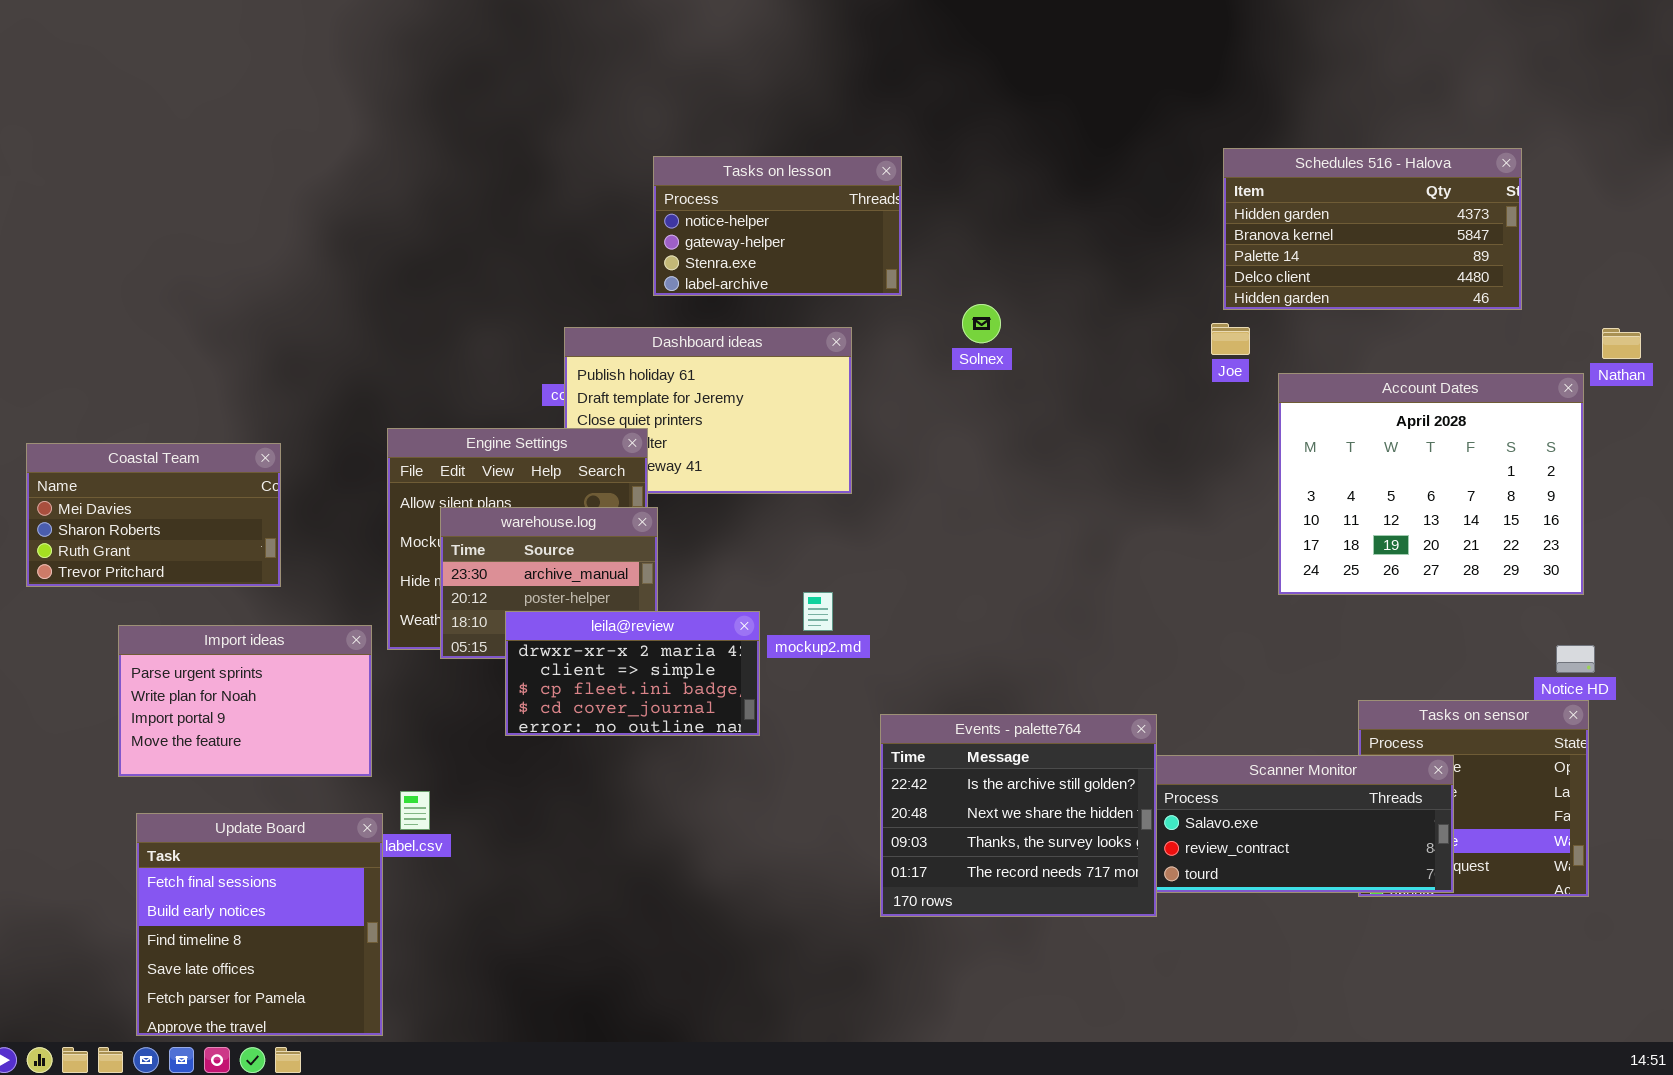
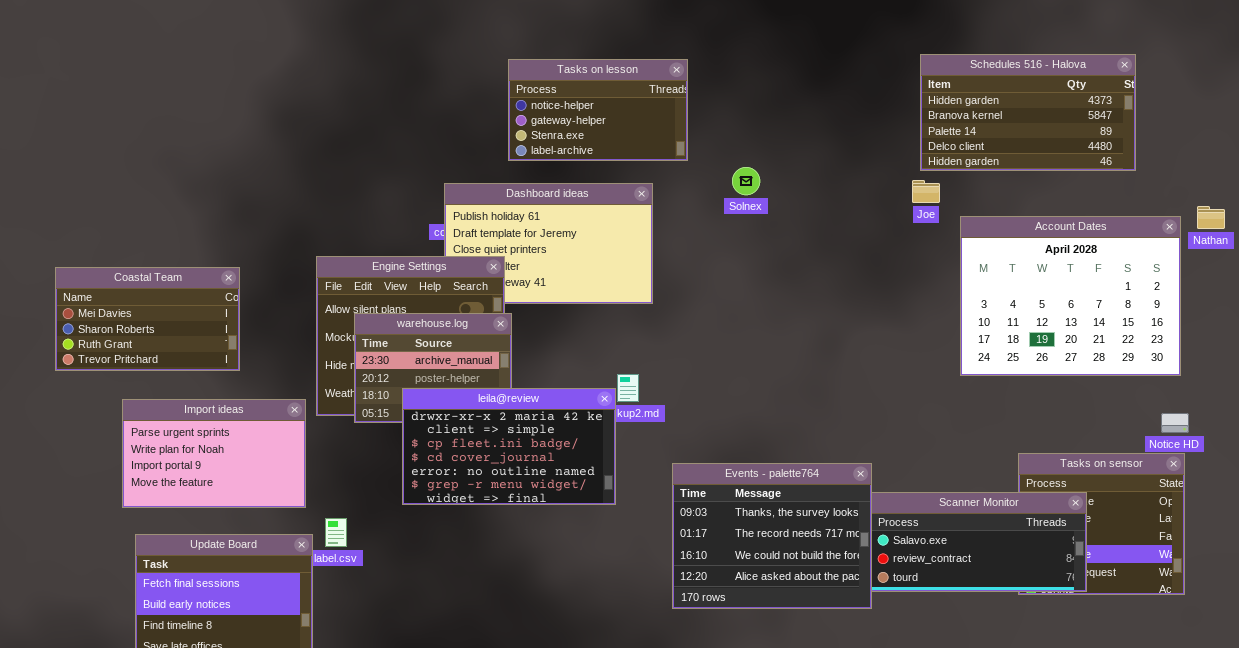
Nathan: [1602,328,1641,359] -> [1197,206,1225,229], moved
leila@review: [505,611,760,736] -> [402,388,616,505], resized
Events - palette764: [880,714,1157,917] -> [672,463,872,609], scrolled down 2 rows

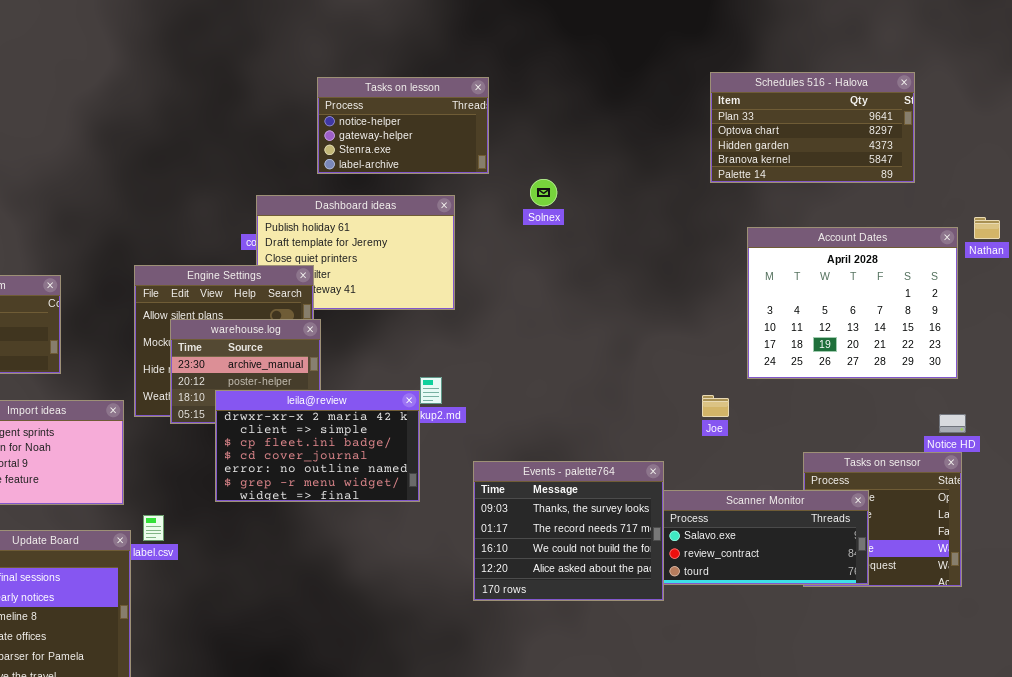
Schedules 516 - Halova: [920,54,1136,171] -> [710,72,915,183], scrolled up 2 rows
Joe: [912,180,940,203] -> [702,395,729,417], moved

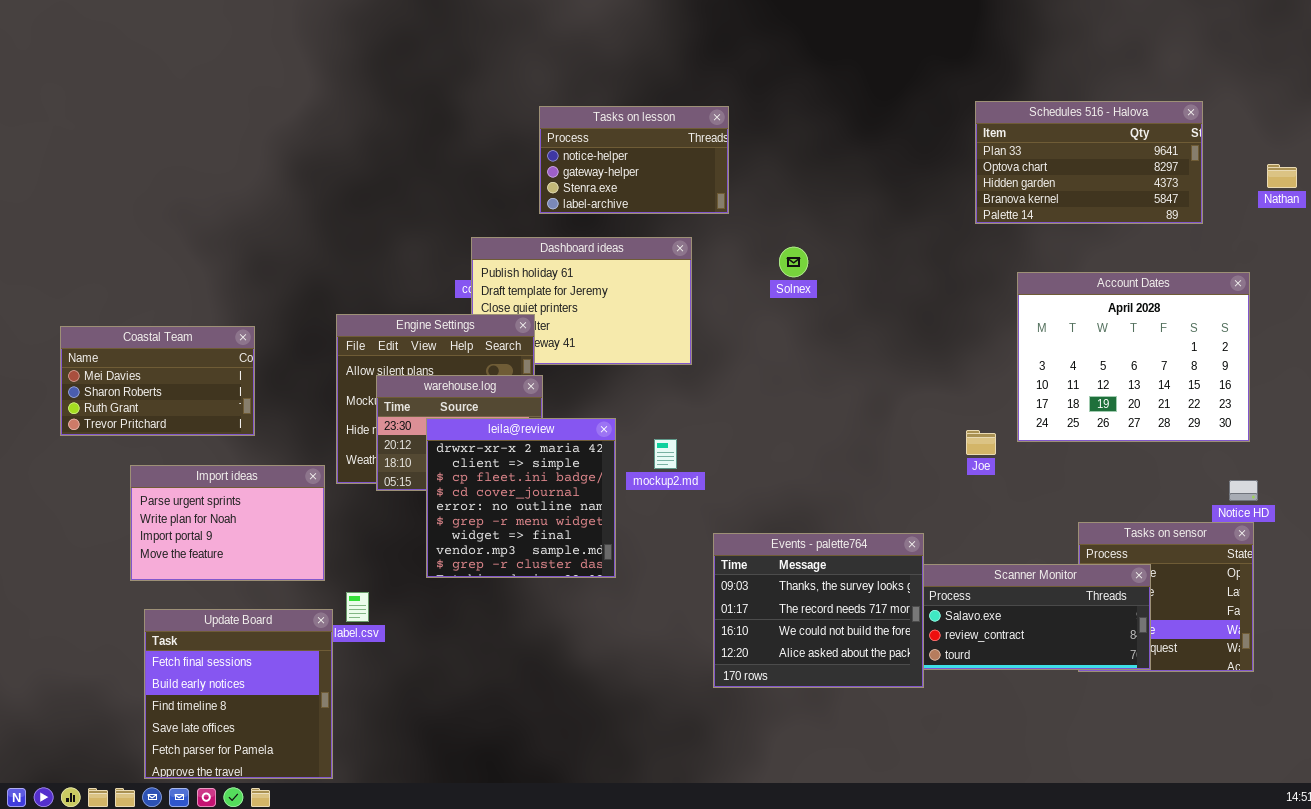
Solnex: [530,179,557,206] -> [779,247,808,277], moved
Nathan: [974,217,1000,239] -> [1267,164,1297,188], moved
leila@review: [215,390,420,502] -> [426,418,616,578], resized
Joe: [702,395,729,417] -> [966,430,996,455], moved

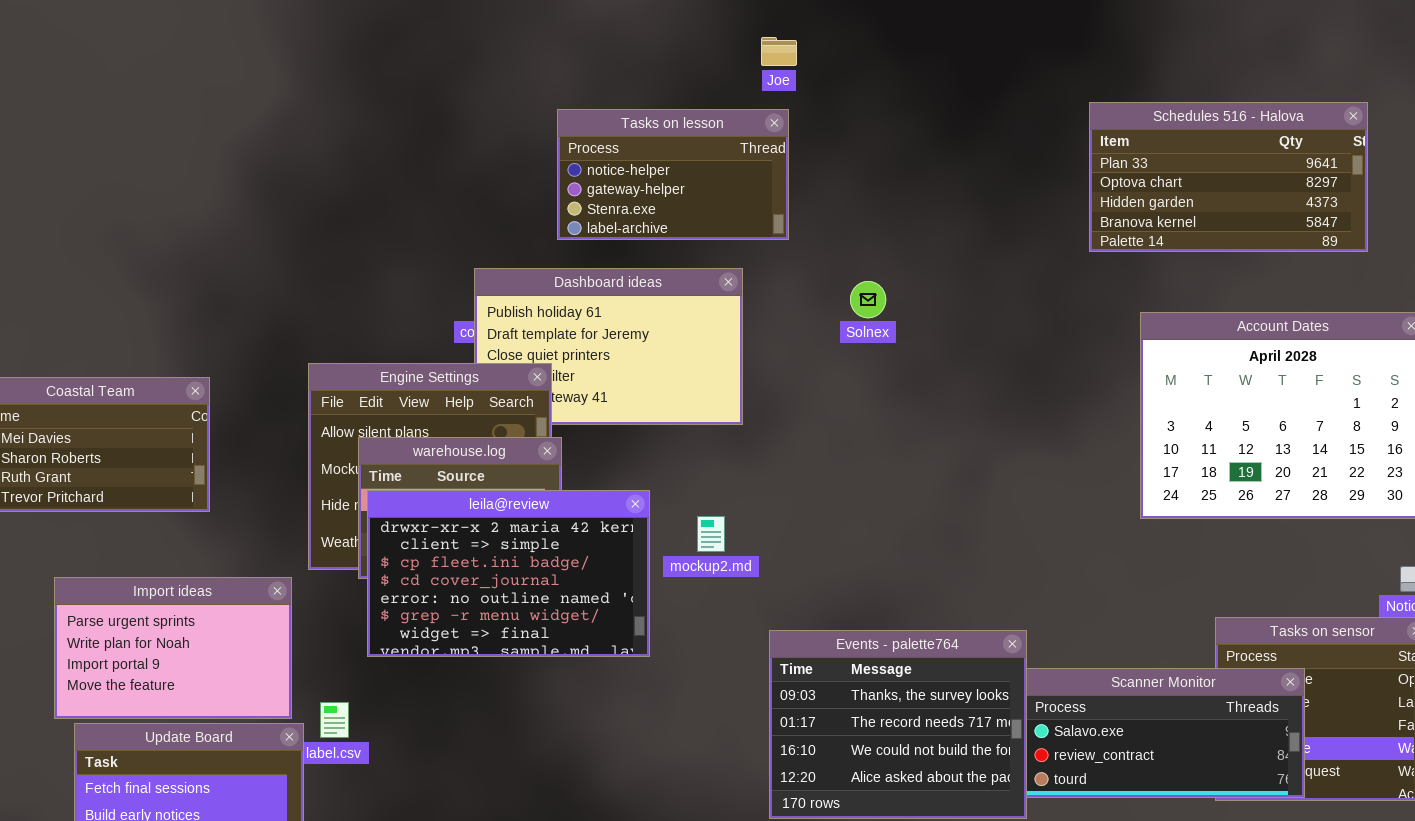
leila@review: [426,418,616,578] -> [367,490,650,657], resized
Joe: [966,430,996,455] -> [761,37,797,66], moved
Import ideas: [130,465,325,581] -> [54,577,292,719], moved

